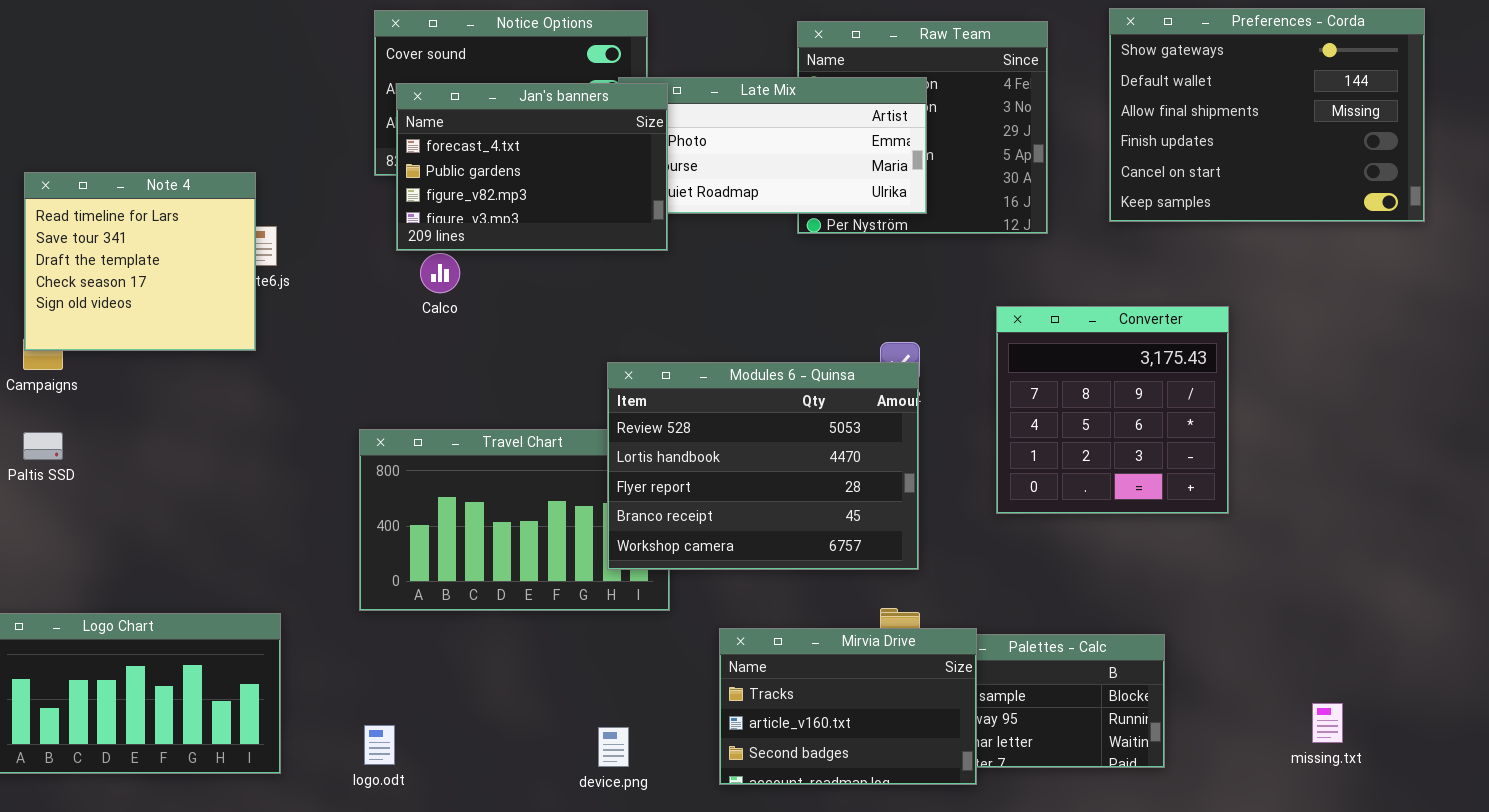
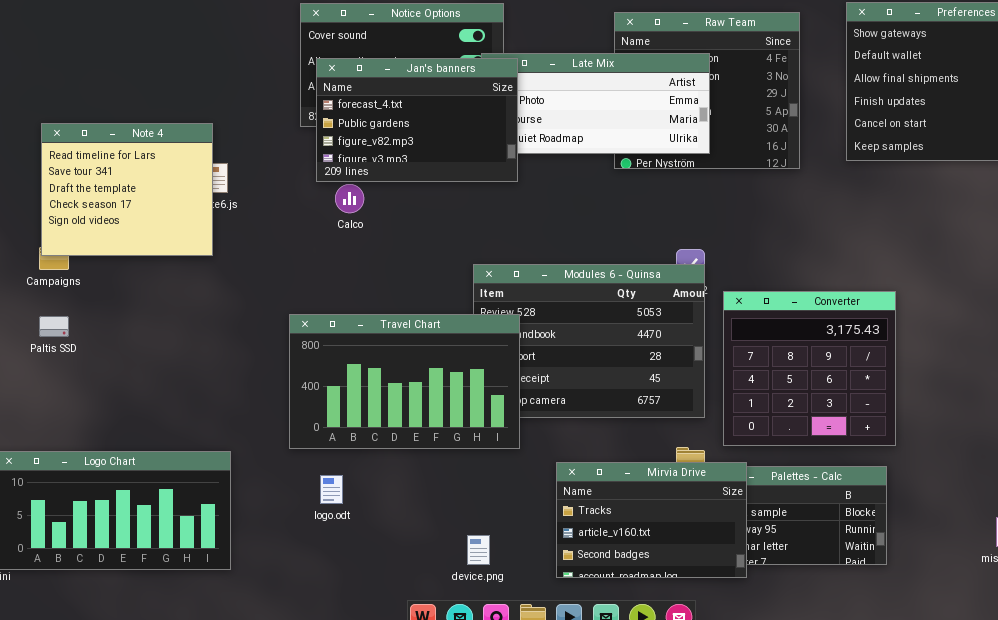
Converter: [996,306,1229,514] -> [723,291,896,446], moved
Travel Chart: [359,429,670,611] -> [289,314,520,449], raised
logo.odt: [364,725,395,765] -> [320,475,343,504], moved

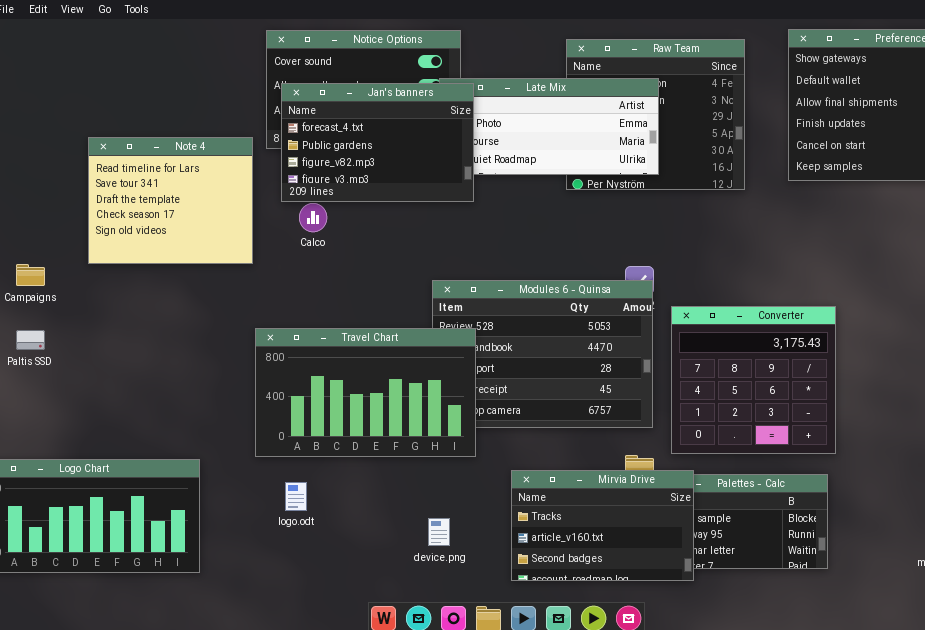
Note 4: [41,123,213,256] -> [88,137,253,264], moved
device.png: [467,535,490,565] -> [428,518,450,546], moved

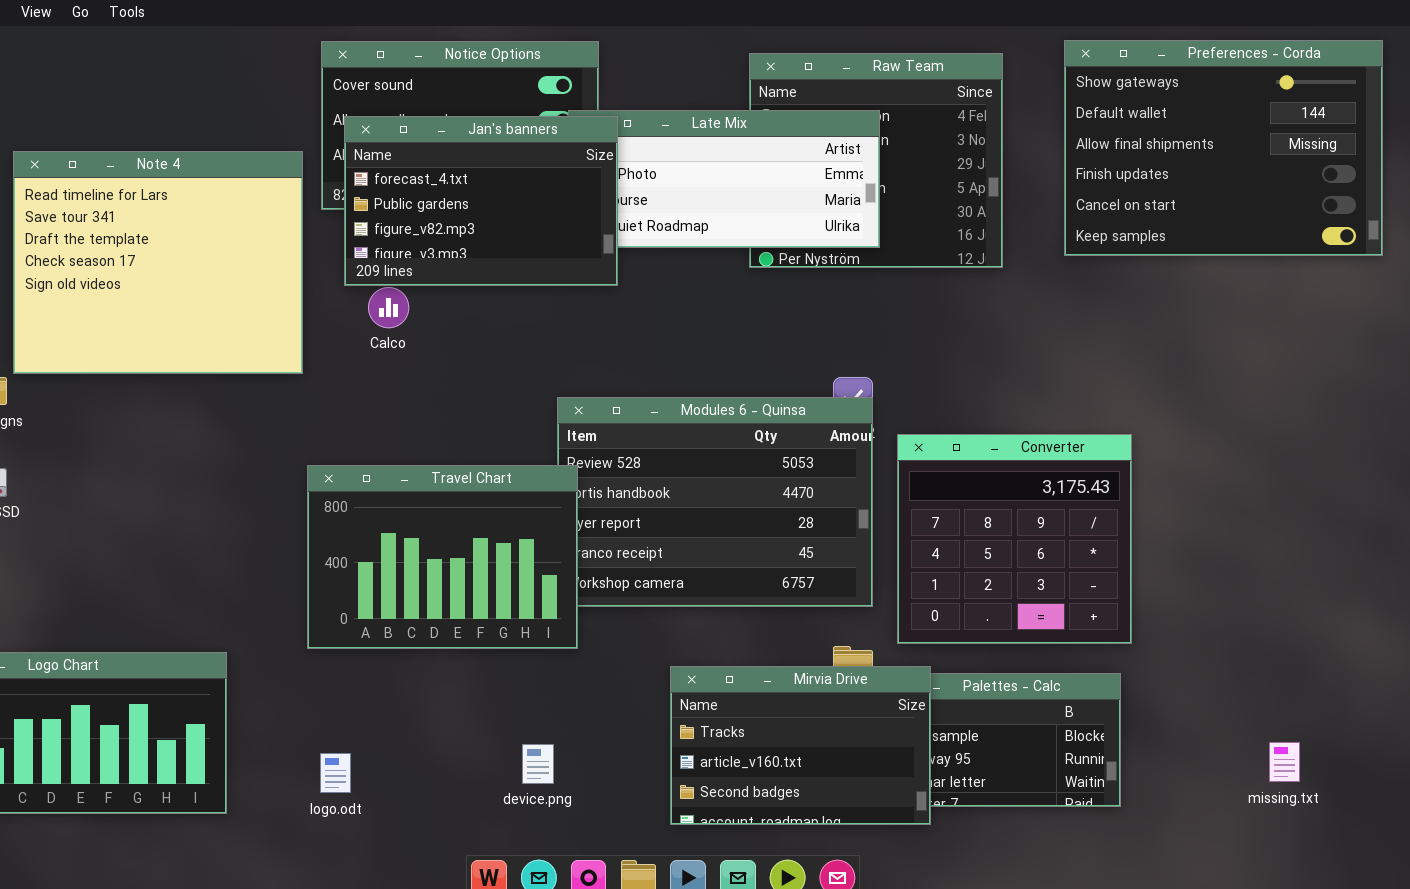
Note 4: [88,137,253,264] -> [13,151,303,374], resized
Travel Chart: [255,328,476,457] -> [307,465,578,649], resized
logo.odt: [285,482,307,511] -> [320,753,351,793], moved
device.png: [428,518,450,546] -> [522,744,554,784], moved

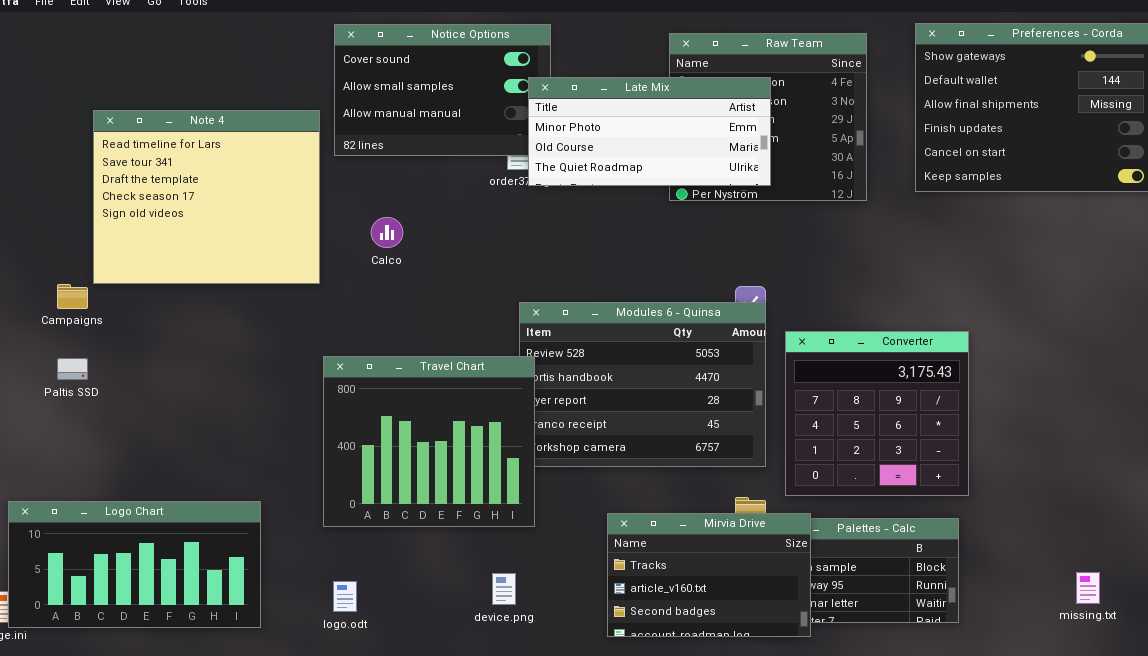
Jan's banners: [344,116,618,286] -> none, closed
Travel Chart: [307,465,578,649] -> [323,356,535,527], resized

